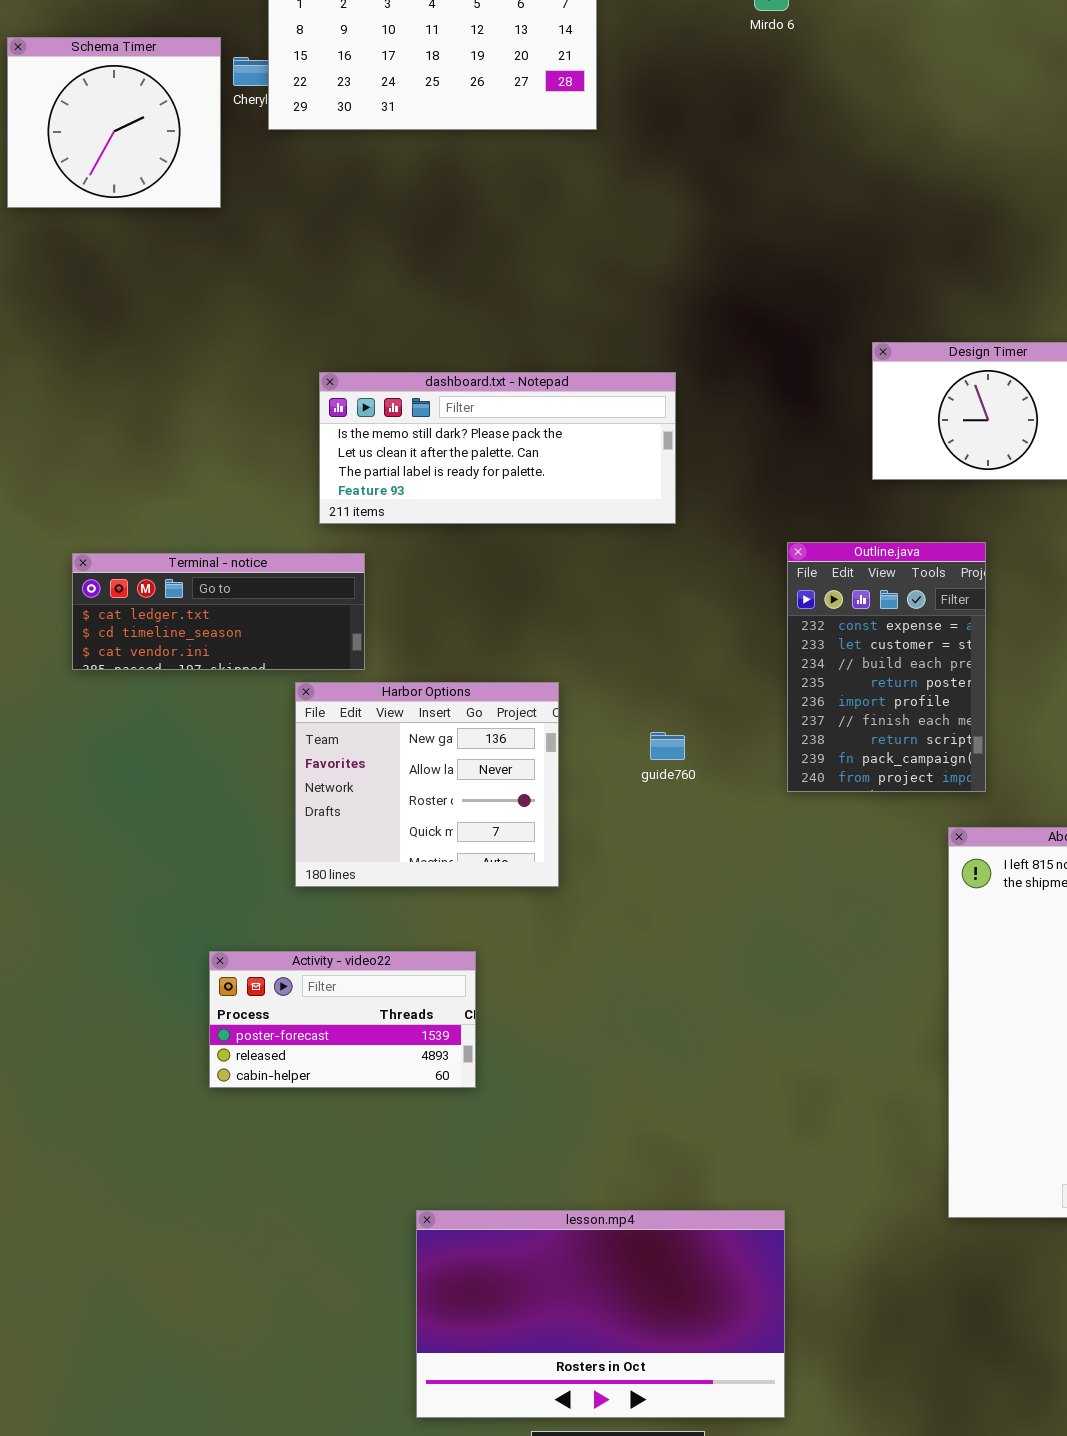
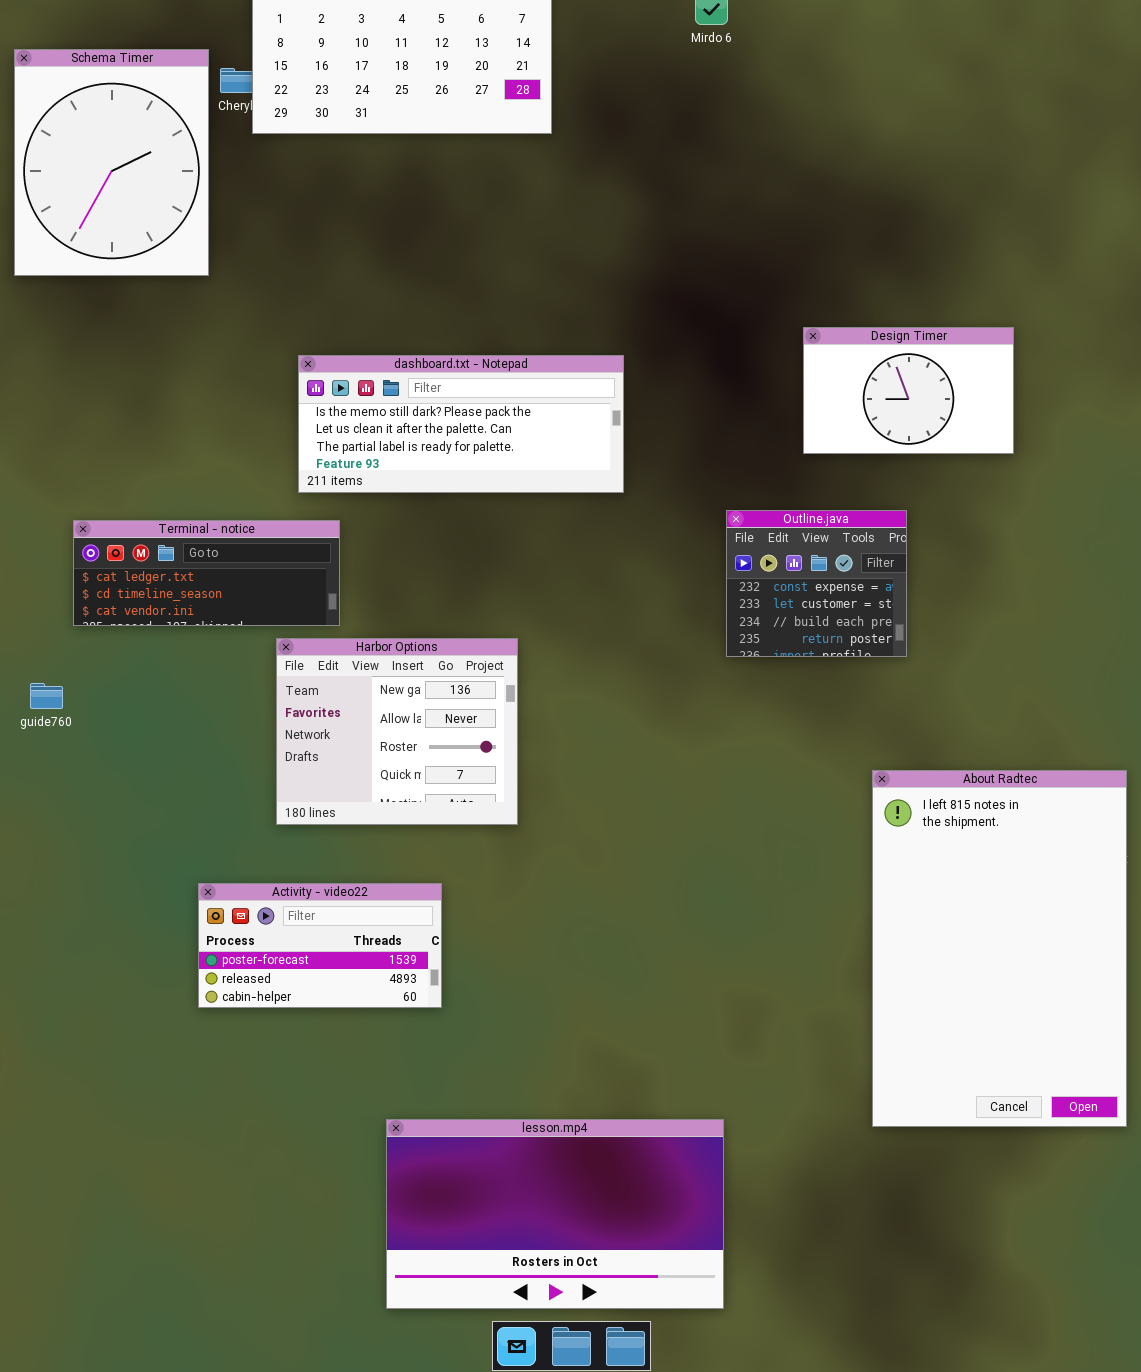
Schema Timer: [7,37,221,208] -> [14,49,209,276], resized
Outline.java: [787,542,986,792] -> [726,510,907,657], resized
guide760: [650,732,685,760] -> [30,683,63,709], moved

